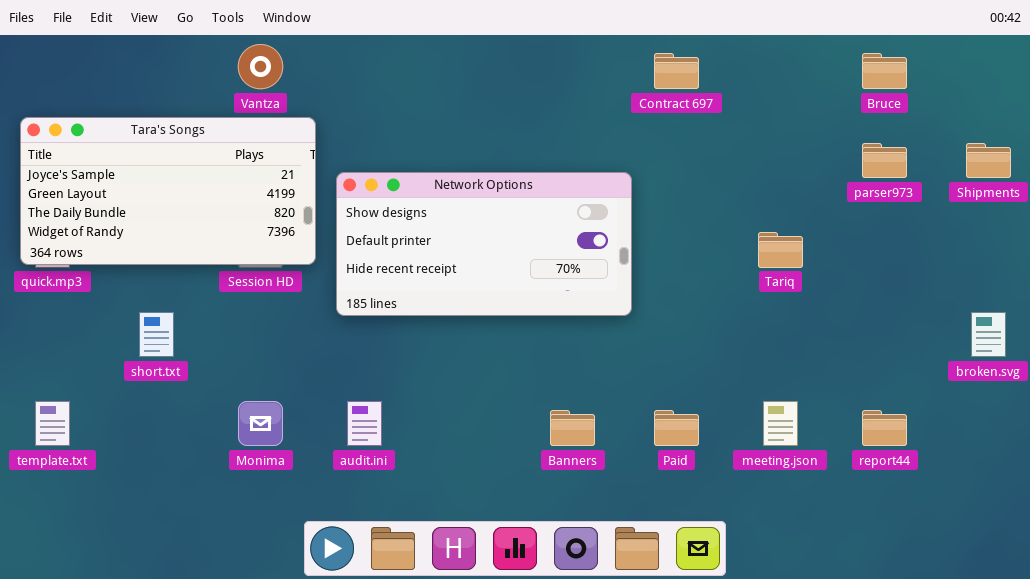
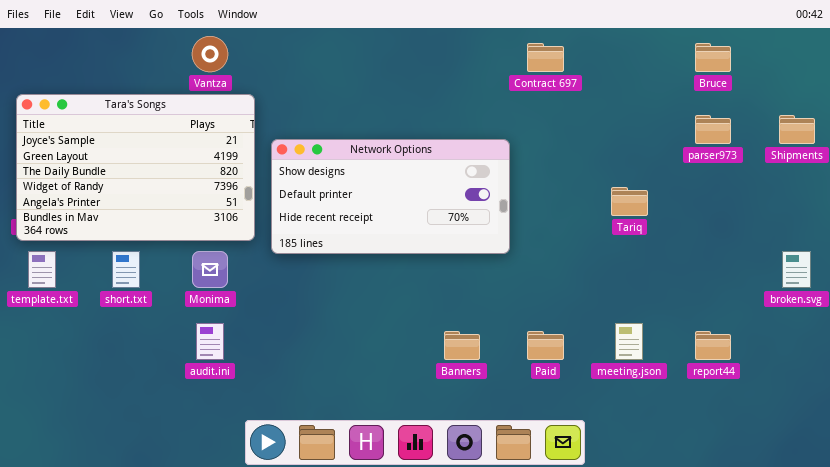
Tara's Songs: [20,117,316,265] -> [16,94,255,241], resized
template.txt: [35,401,70,446] -> [28,251,56,288], moved
Monima: [238,401,283,446] -> [192,251,228,288], moved
audit.ini: [347,401,382,446] -> [196,323,224,360], moved

